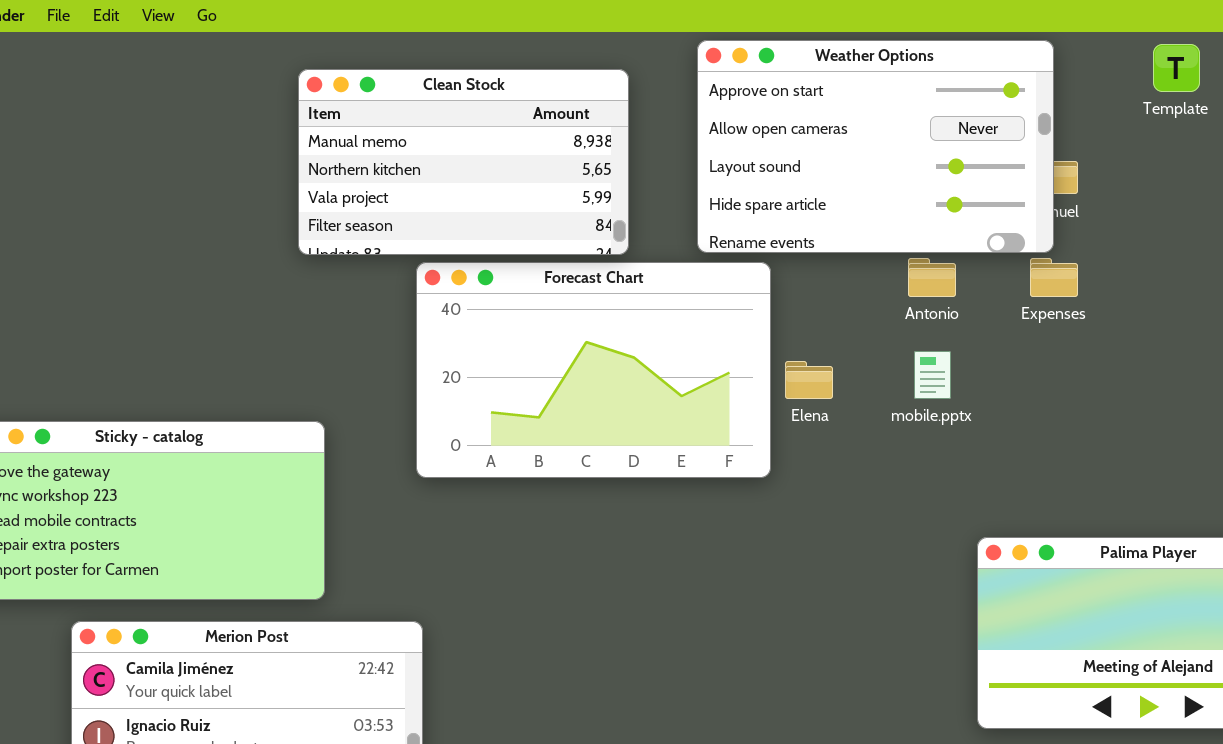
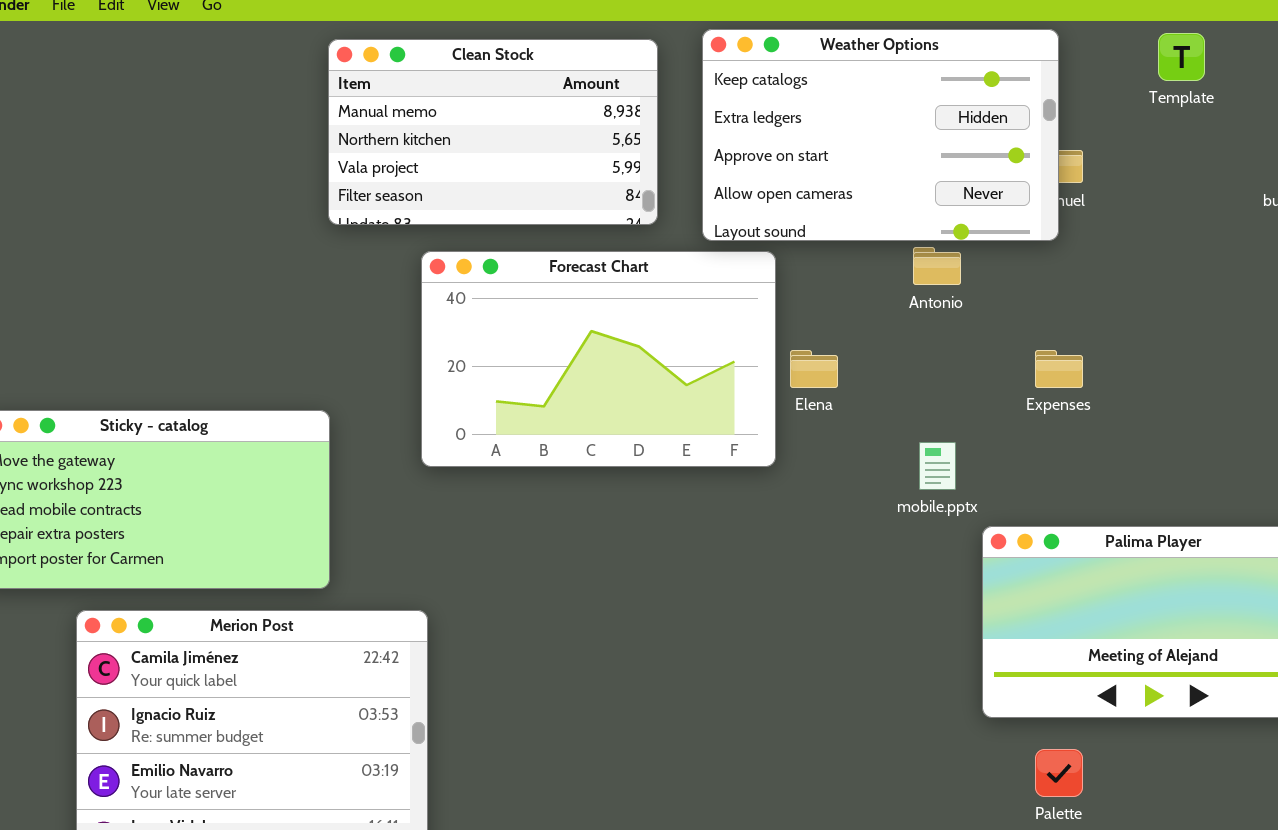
Weather Options: [697,40,1054,253] -> [702,29,1059,241], scrolled up 2 rows
Clean Stock: [298,69,629,255] -> [328,39,658,225], moved
Expenses: [1030,258,1078,297] -> [1035,350,1083,388], moved
mobile.pptx: [914,351,951,399] -> [919,442,956,490], moved

